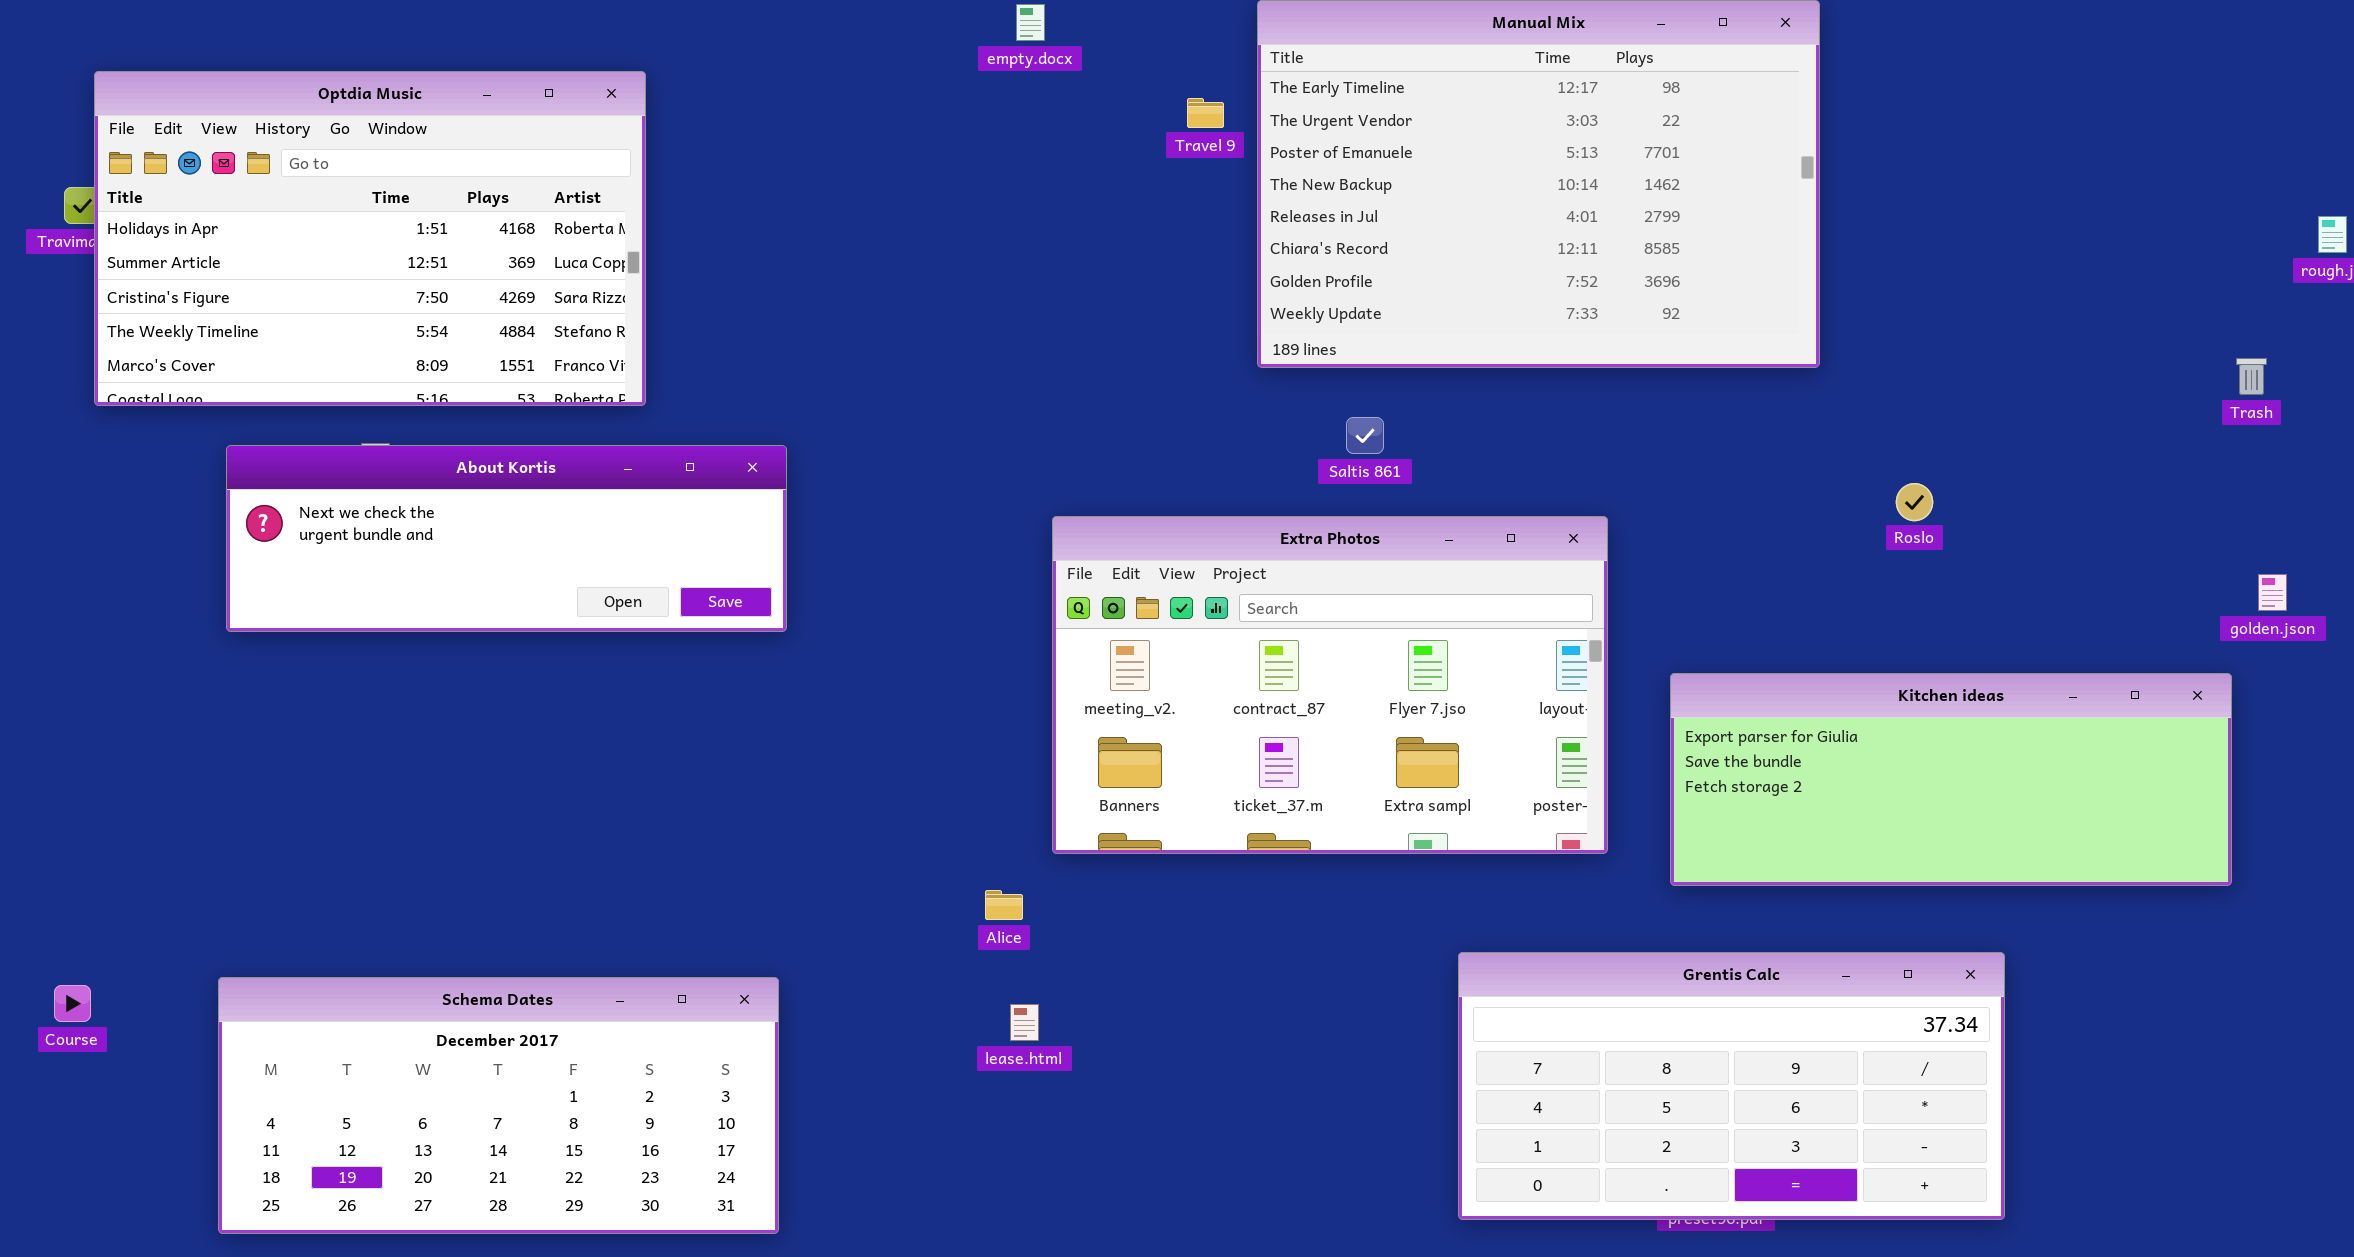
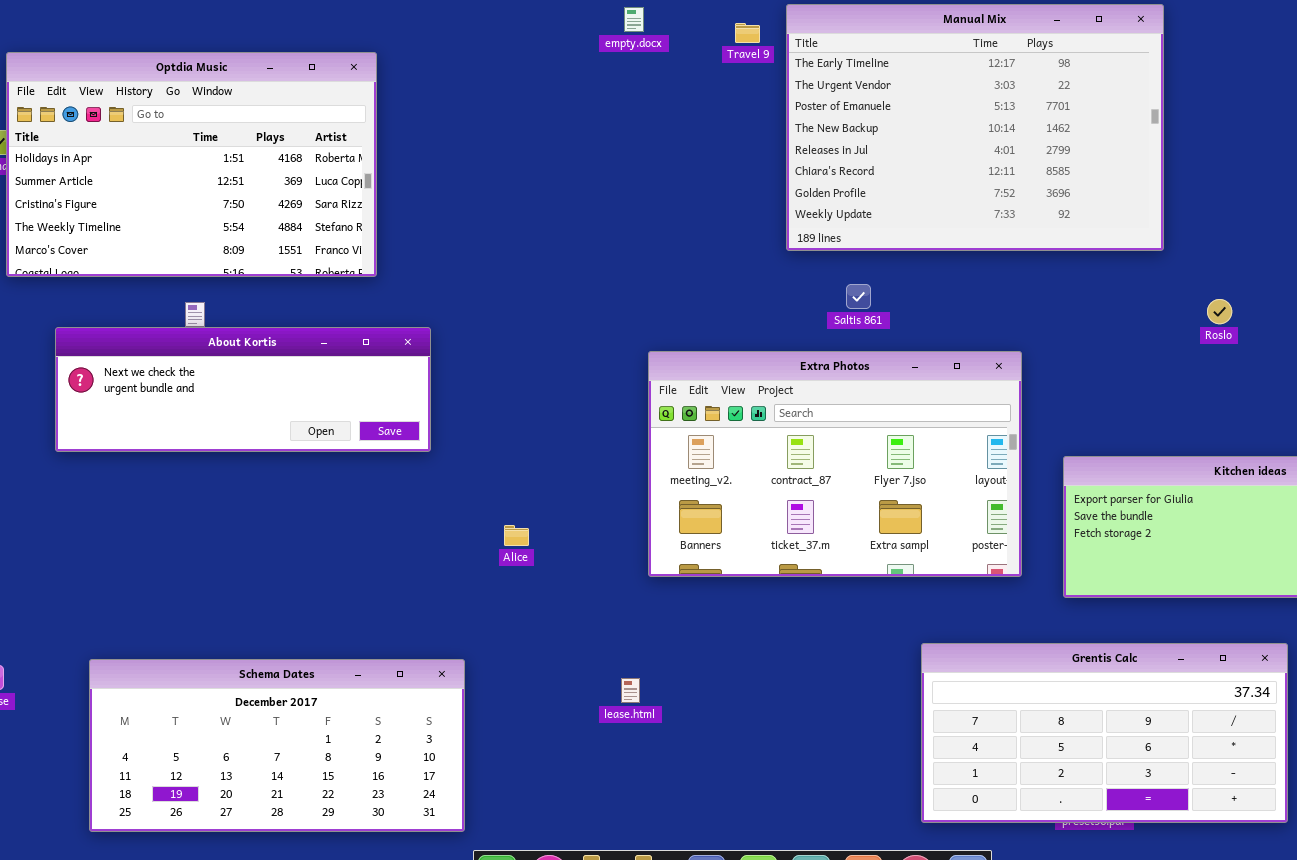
Travel 9: [1187,98,1224,128] -> [735,23,760,43], moved
About Kortis: [226,445,787,632] -> [55,327,431,452], moved
Roslo: [1896,483,1933,521] -> [1207,299,1232,324], moved
Alice: [985,890,1023,920] -> [504,525,529,546], moved

